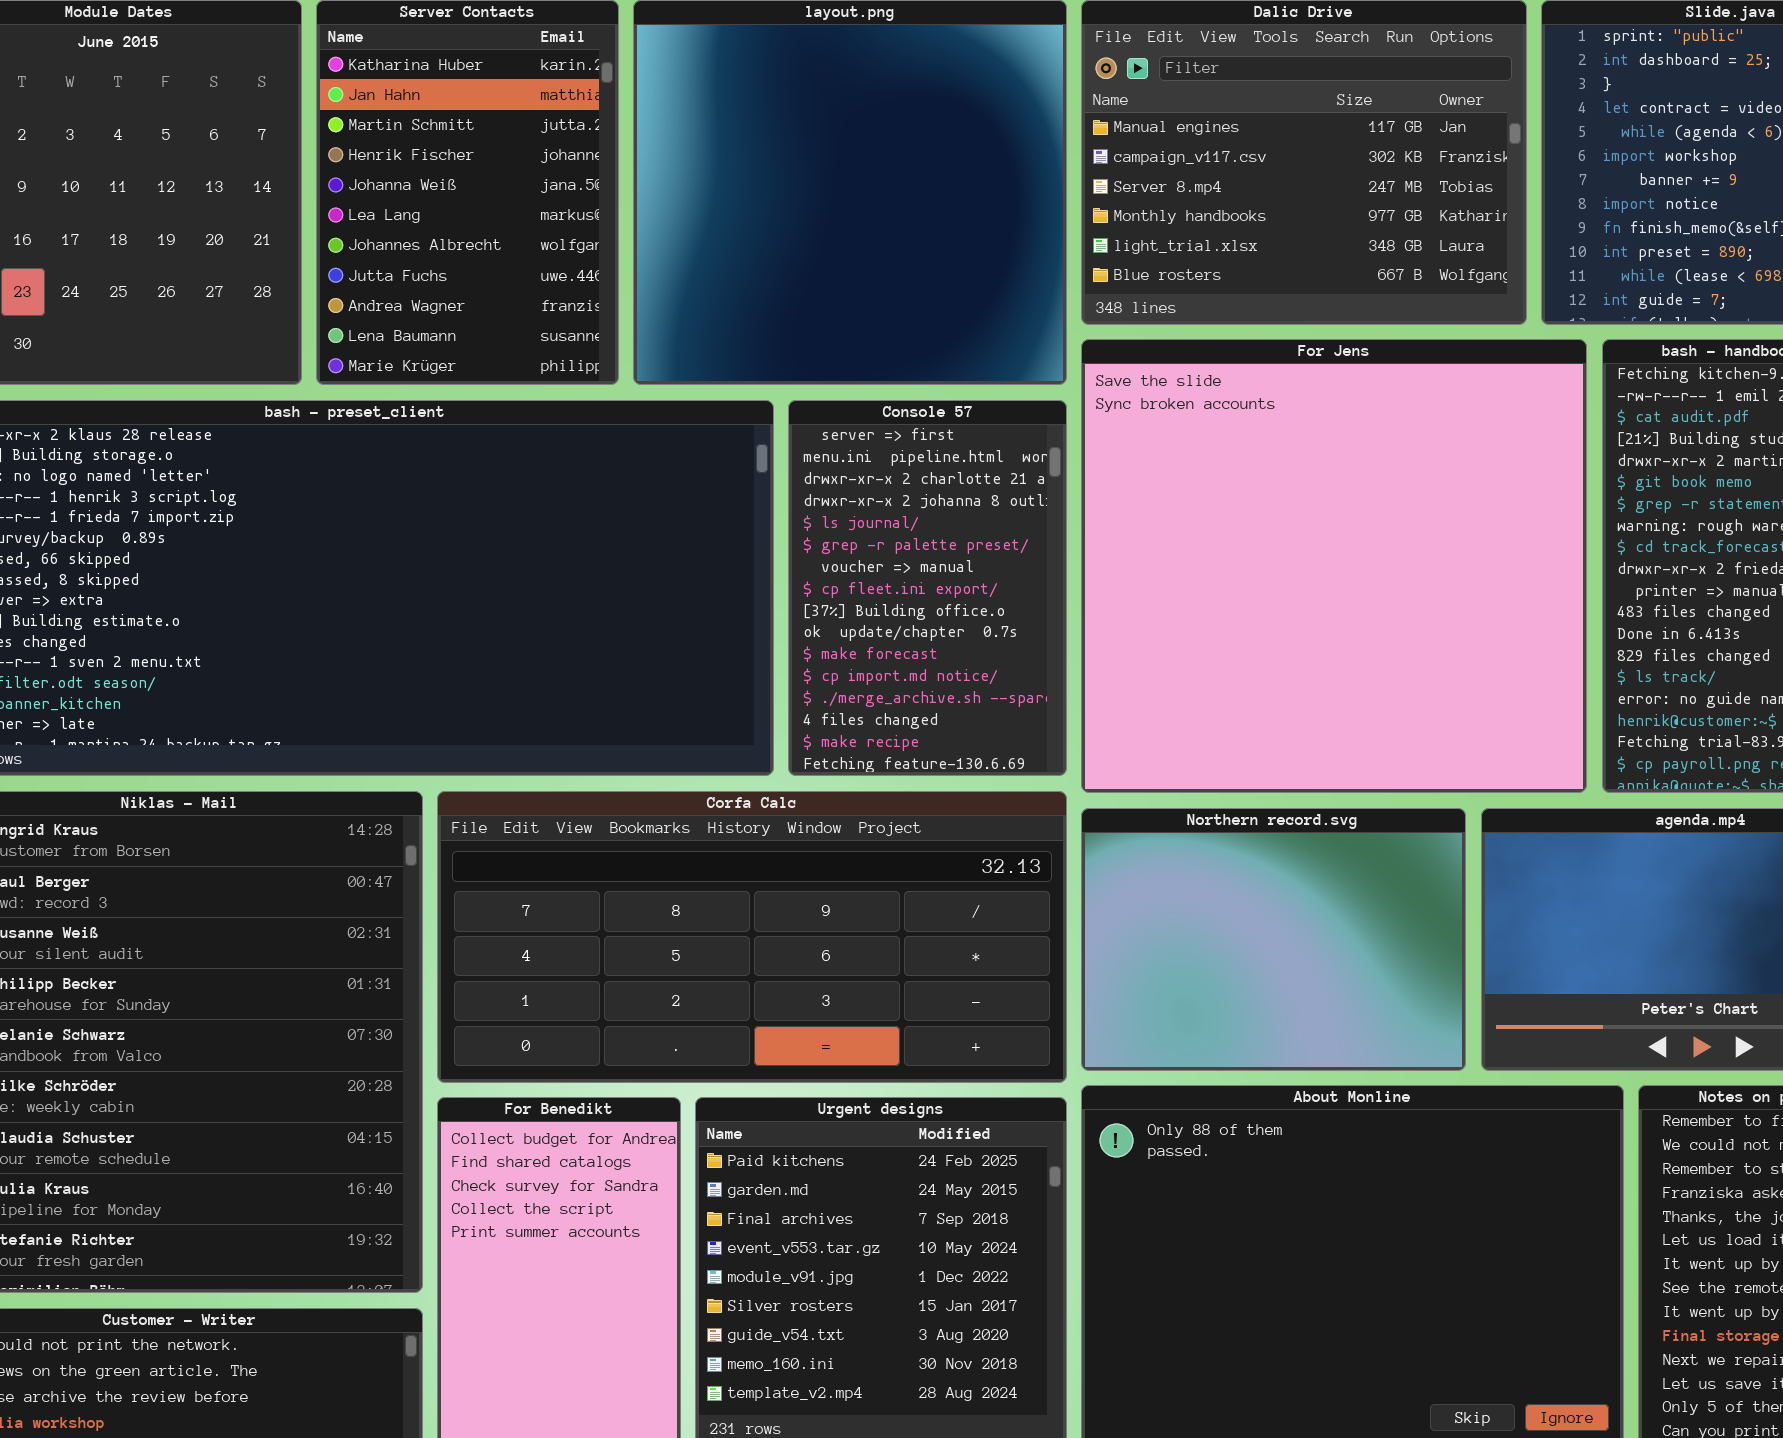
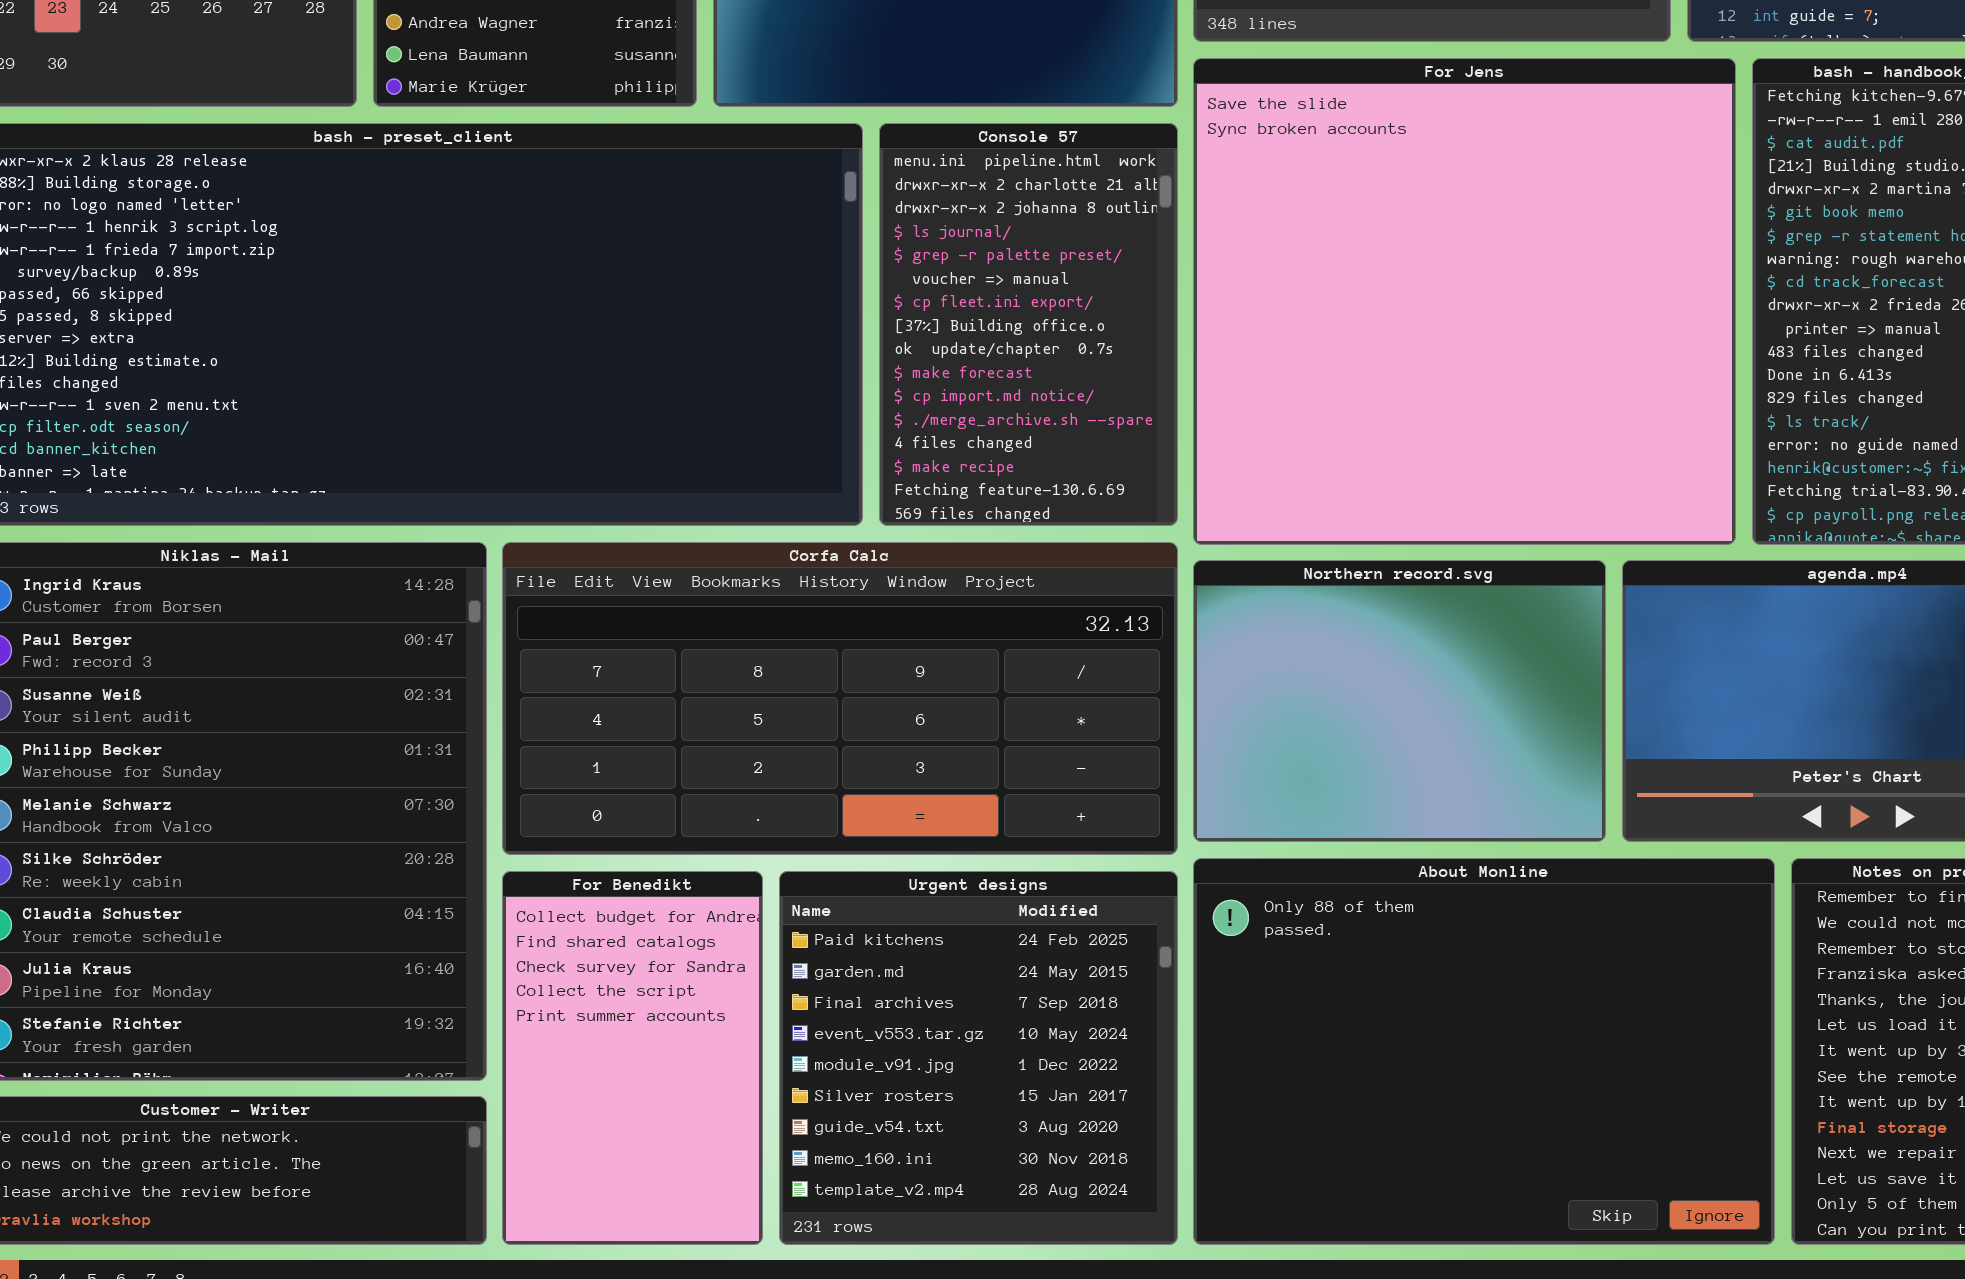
Console 57: [788,400,1067,776] -> [879,123,1178,526], scrolled down 1 row

